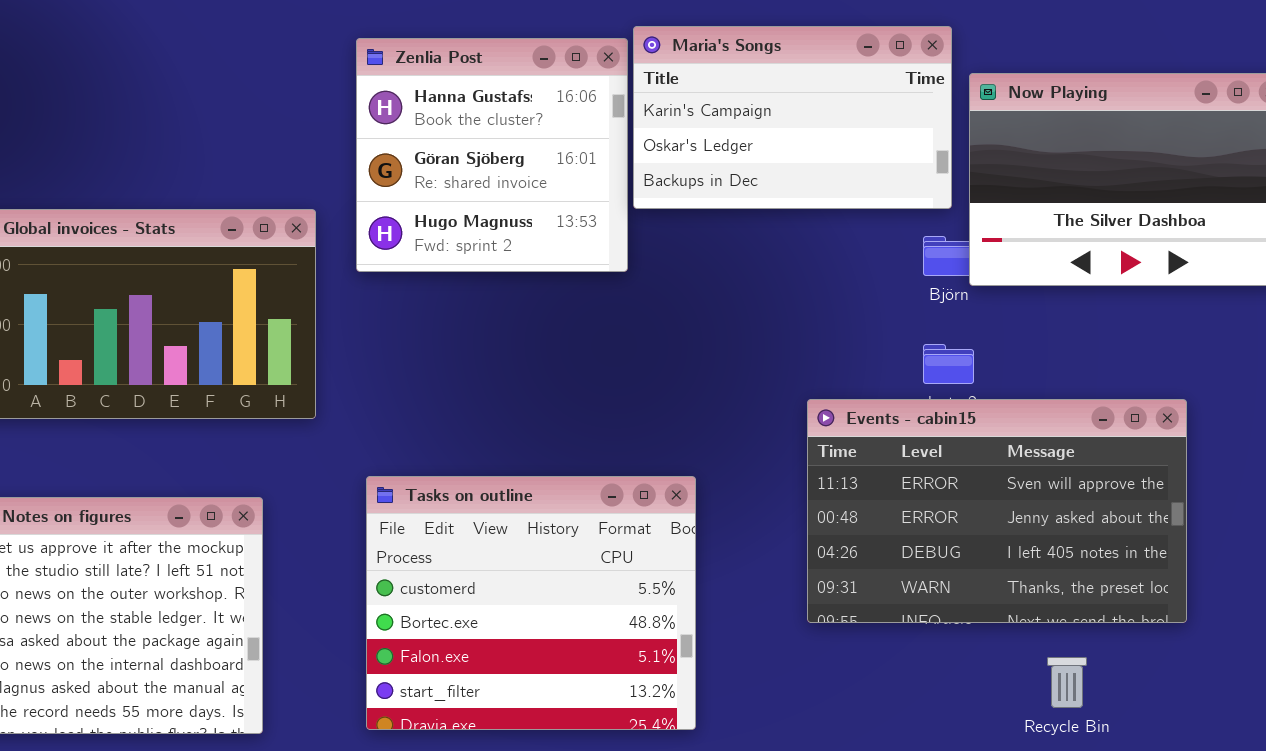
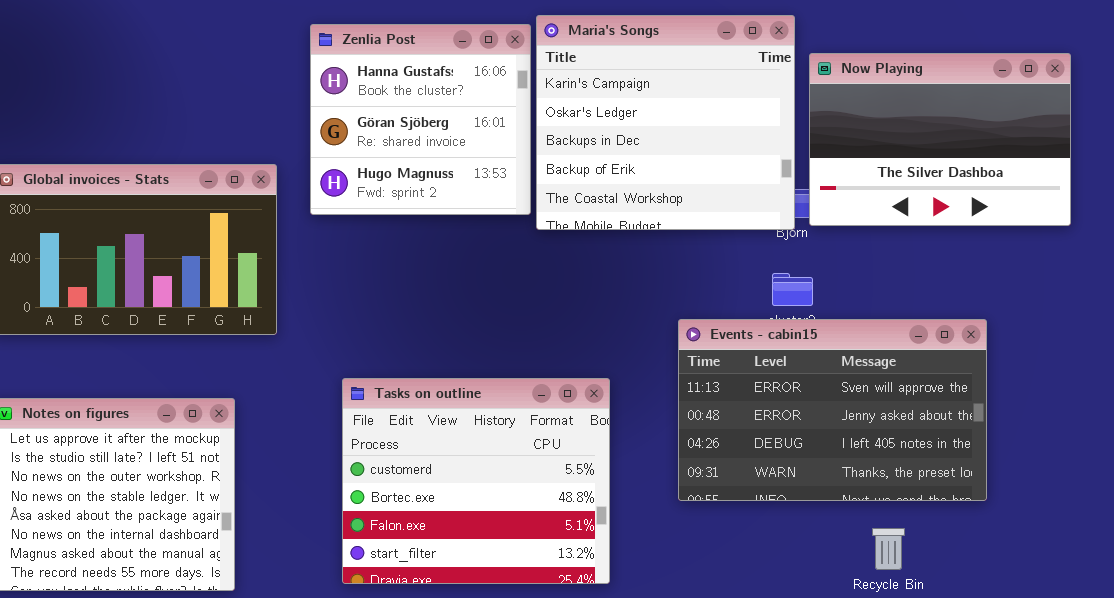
Maria's Songs: [633,26,952,209] -> [536,15,795,230], resized
Tasks on outline: [366,476,696,730] -> [342,378,610,584], moved

